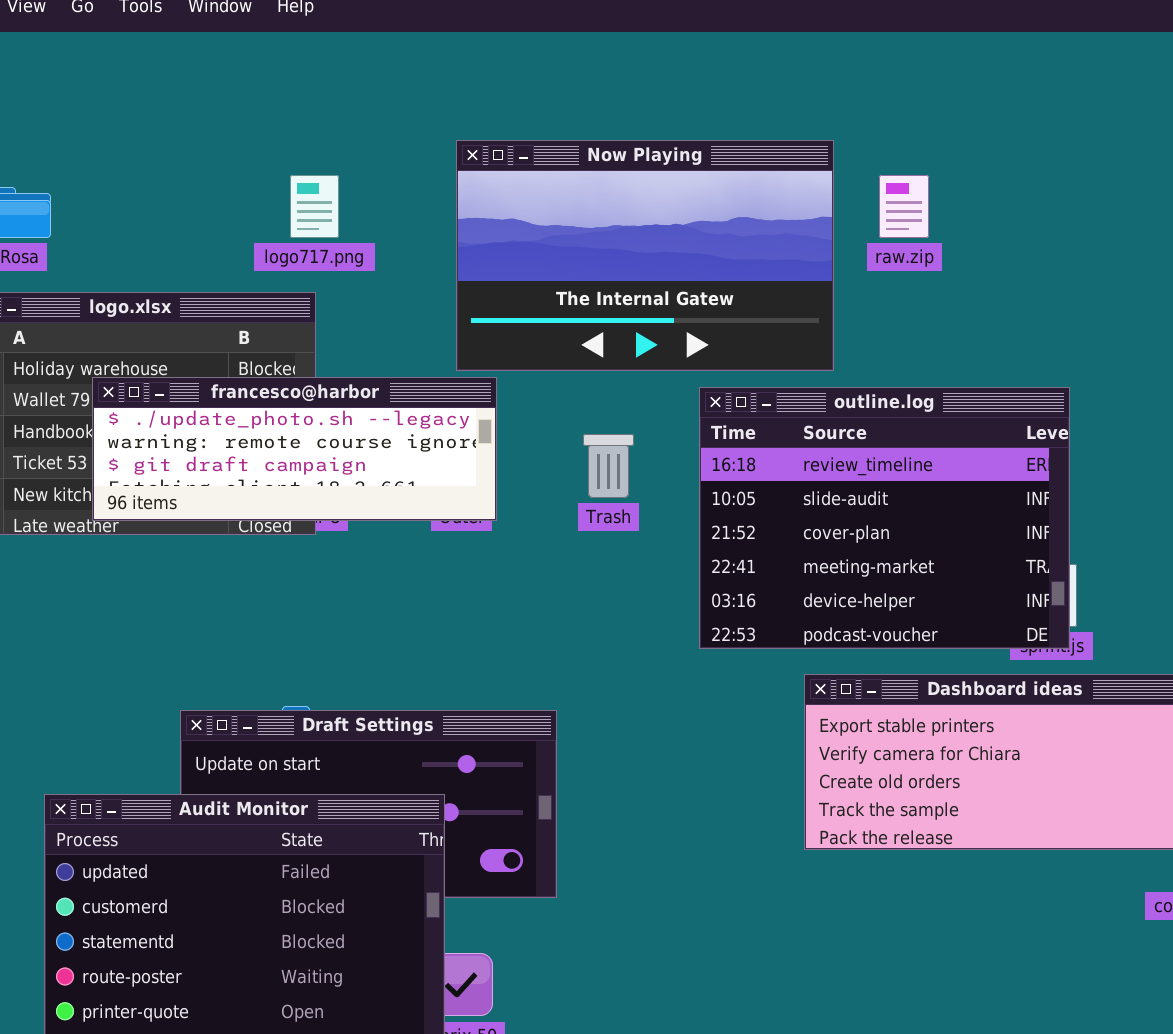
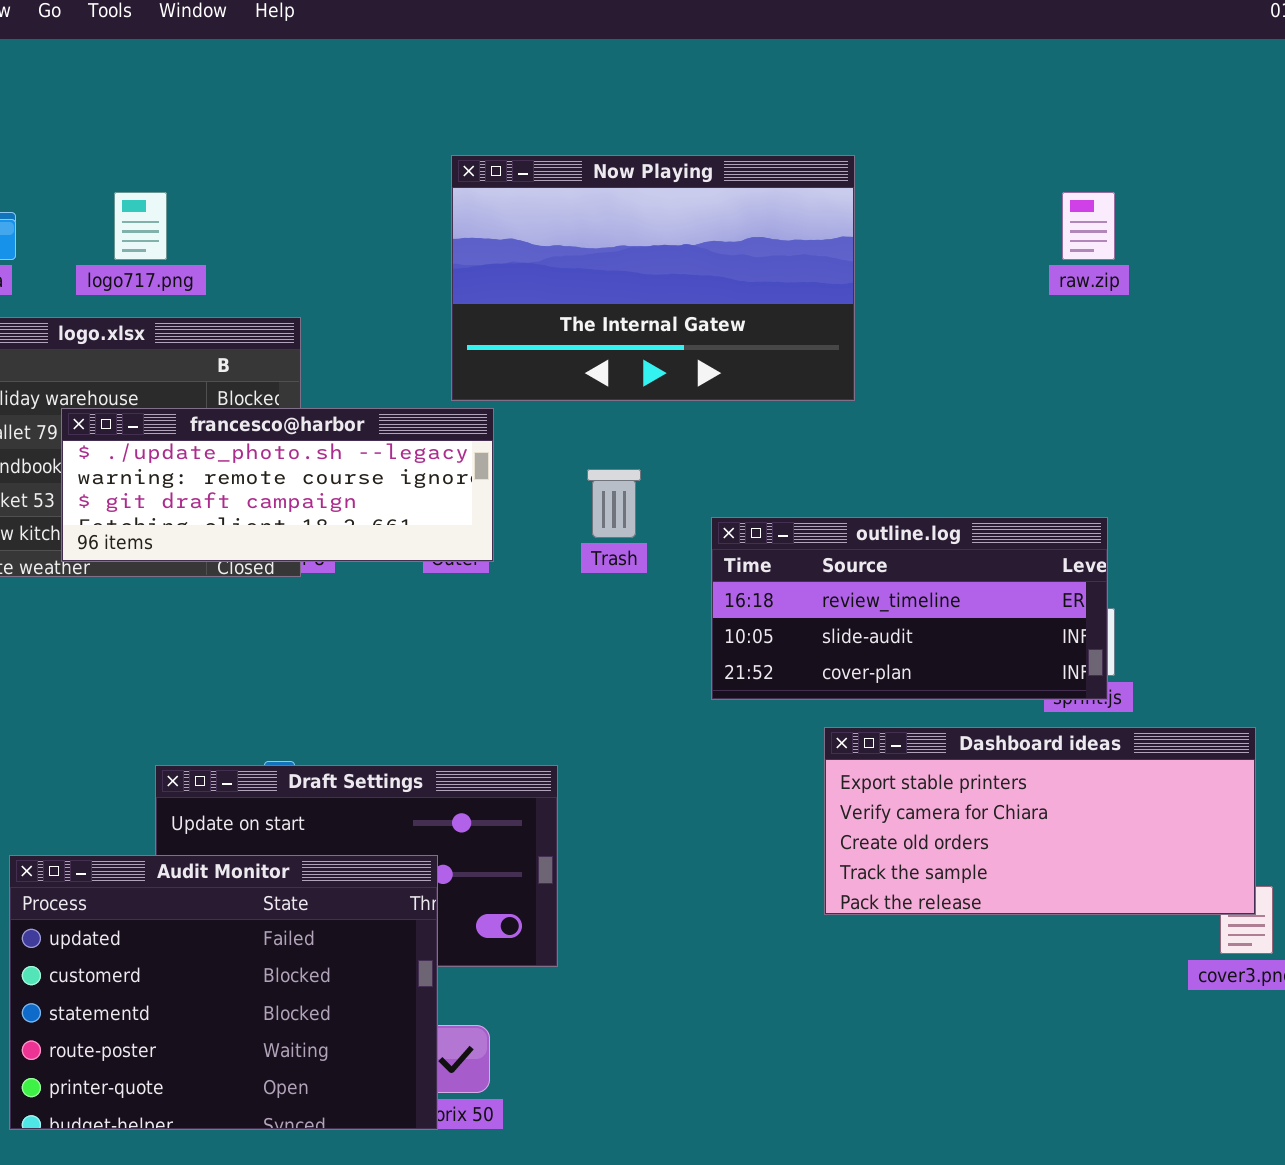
logo717.png: [290,175,339,238] -> [114,192,167,260], moved
raw.zip: [879,175,929,238] -> [1062,192,1115,260], moved
outline.log: [699,387,1070,649] -> [711,517,1108,700], resized

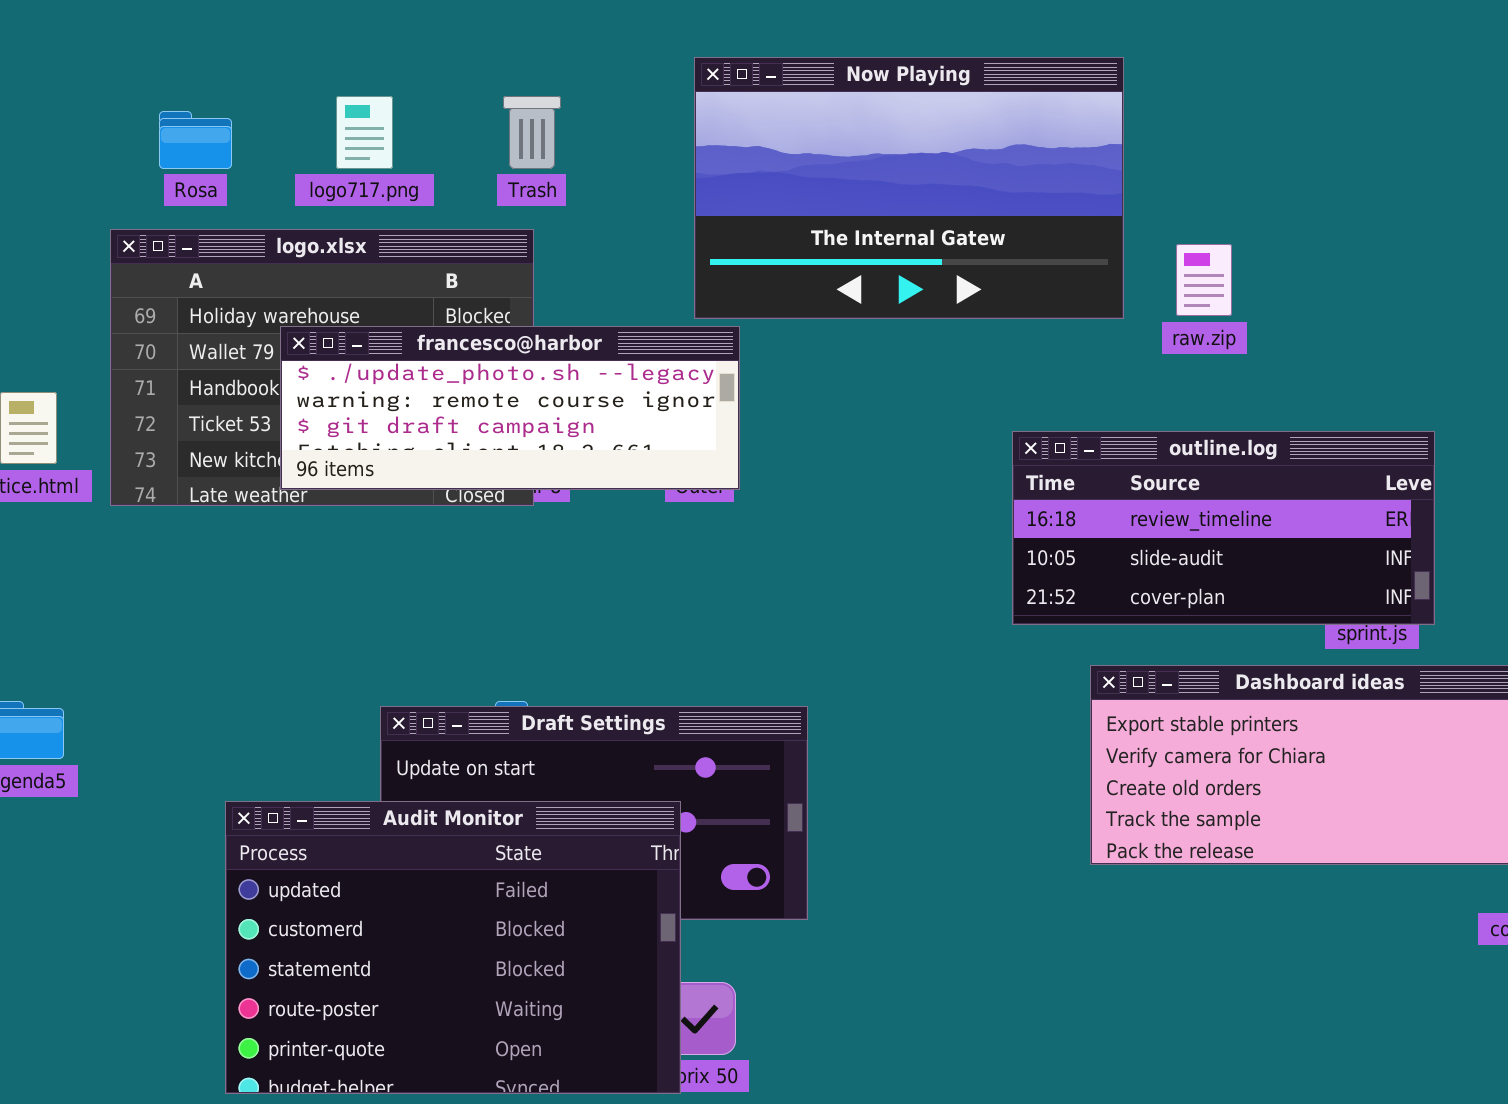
raw.zip: [1062,192,1115,260] -> [1176,244,1232,316], moved
Trash: [587,469,641,538] -> [503,96,561,169], moved
outline.log: [711,517,1108,700] -> [1012,431,1435,625], moved

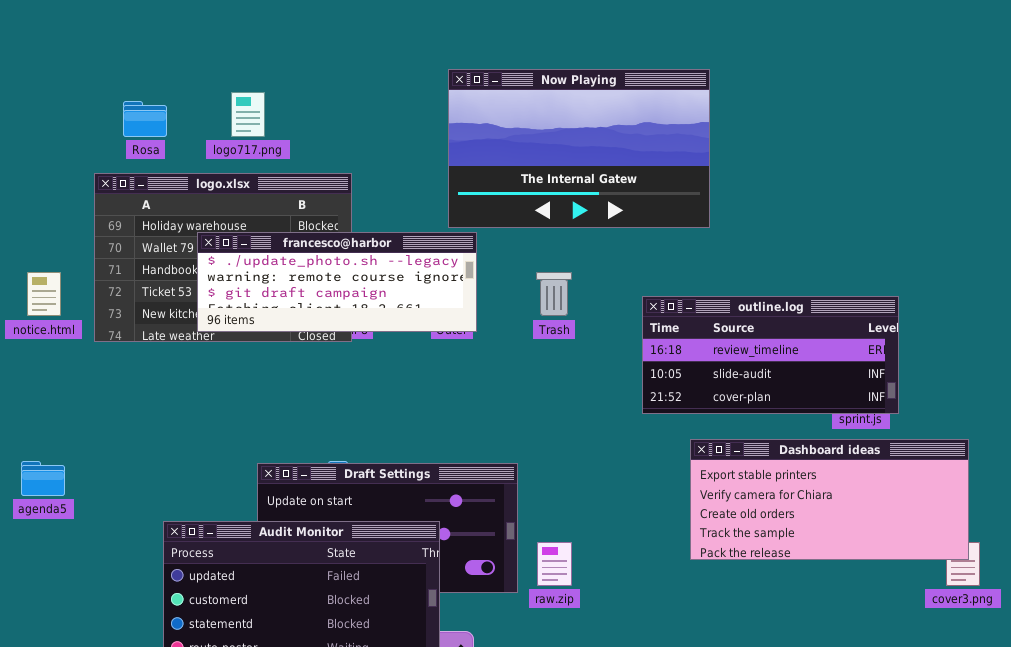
Trash: [503,96,561,169] -> [536,272,572,316], moved
raw.zip: [1176,244,1232,316] -> [537,542,572,586], moved

